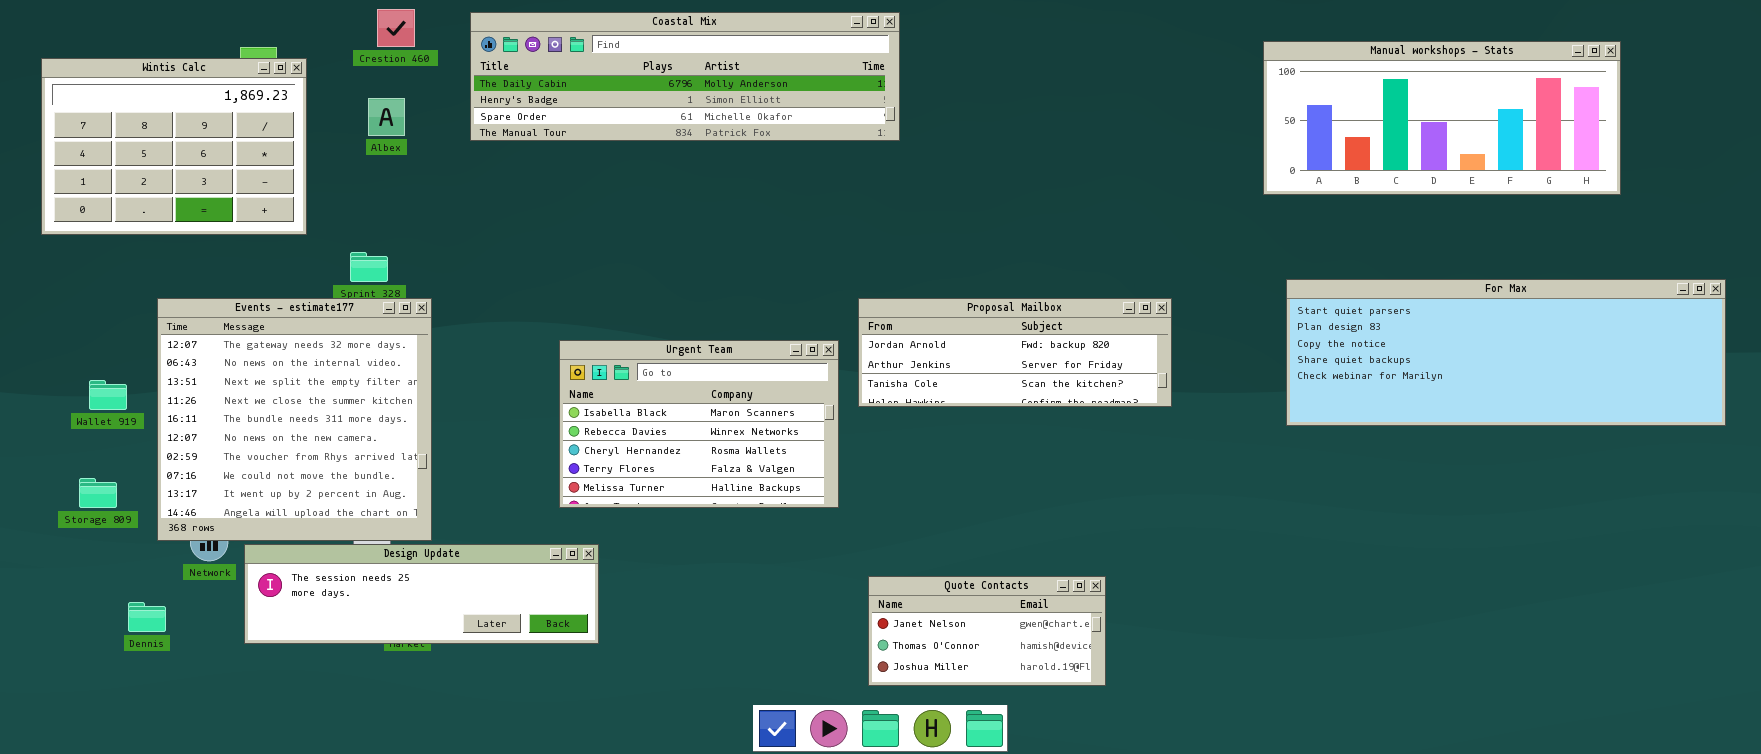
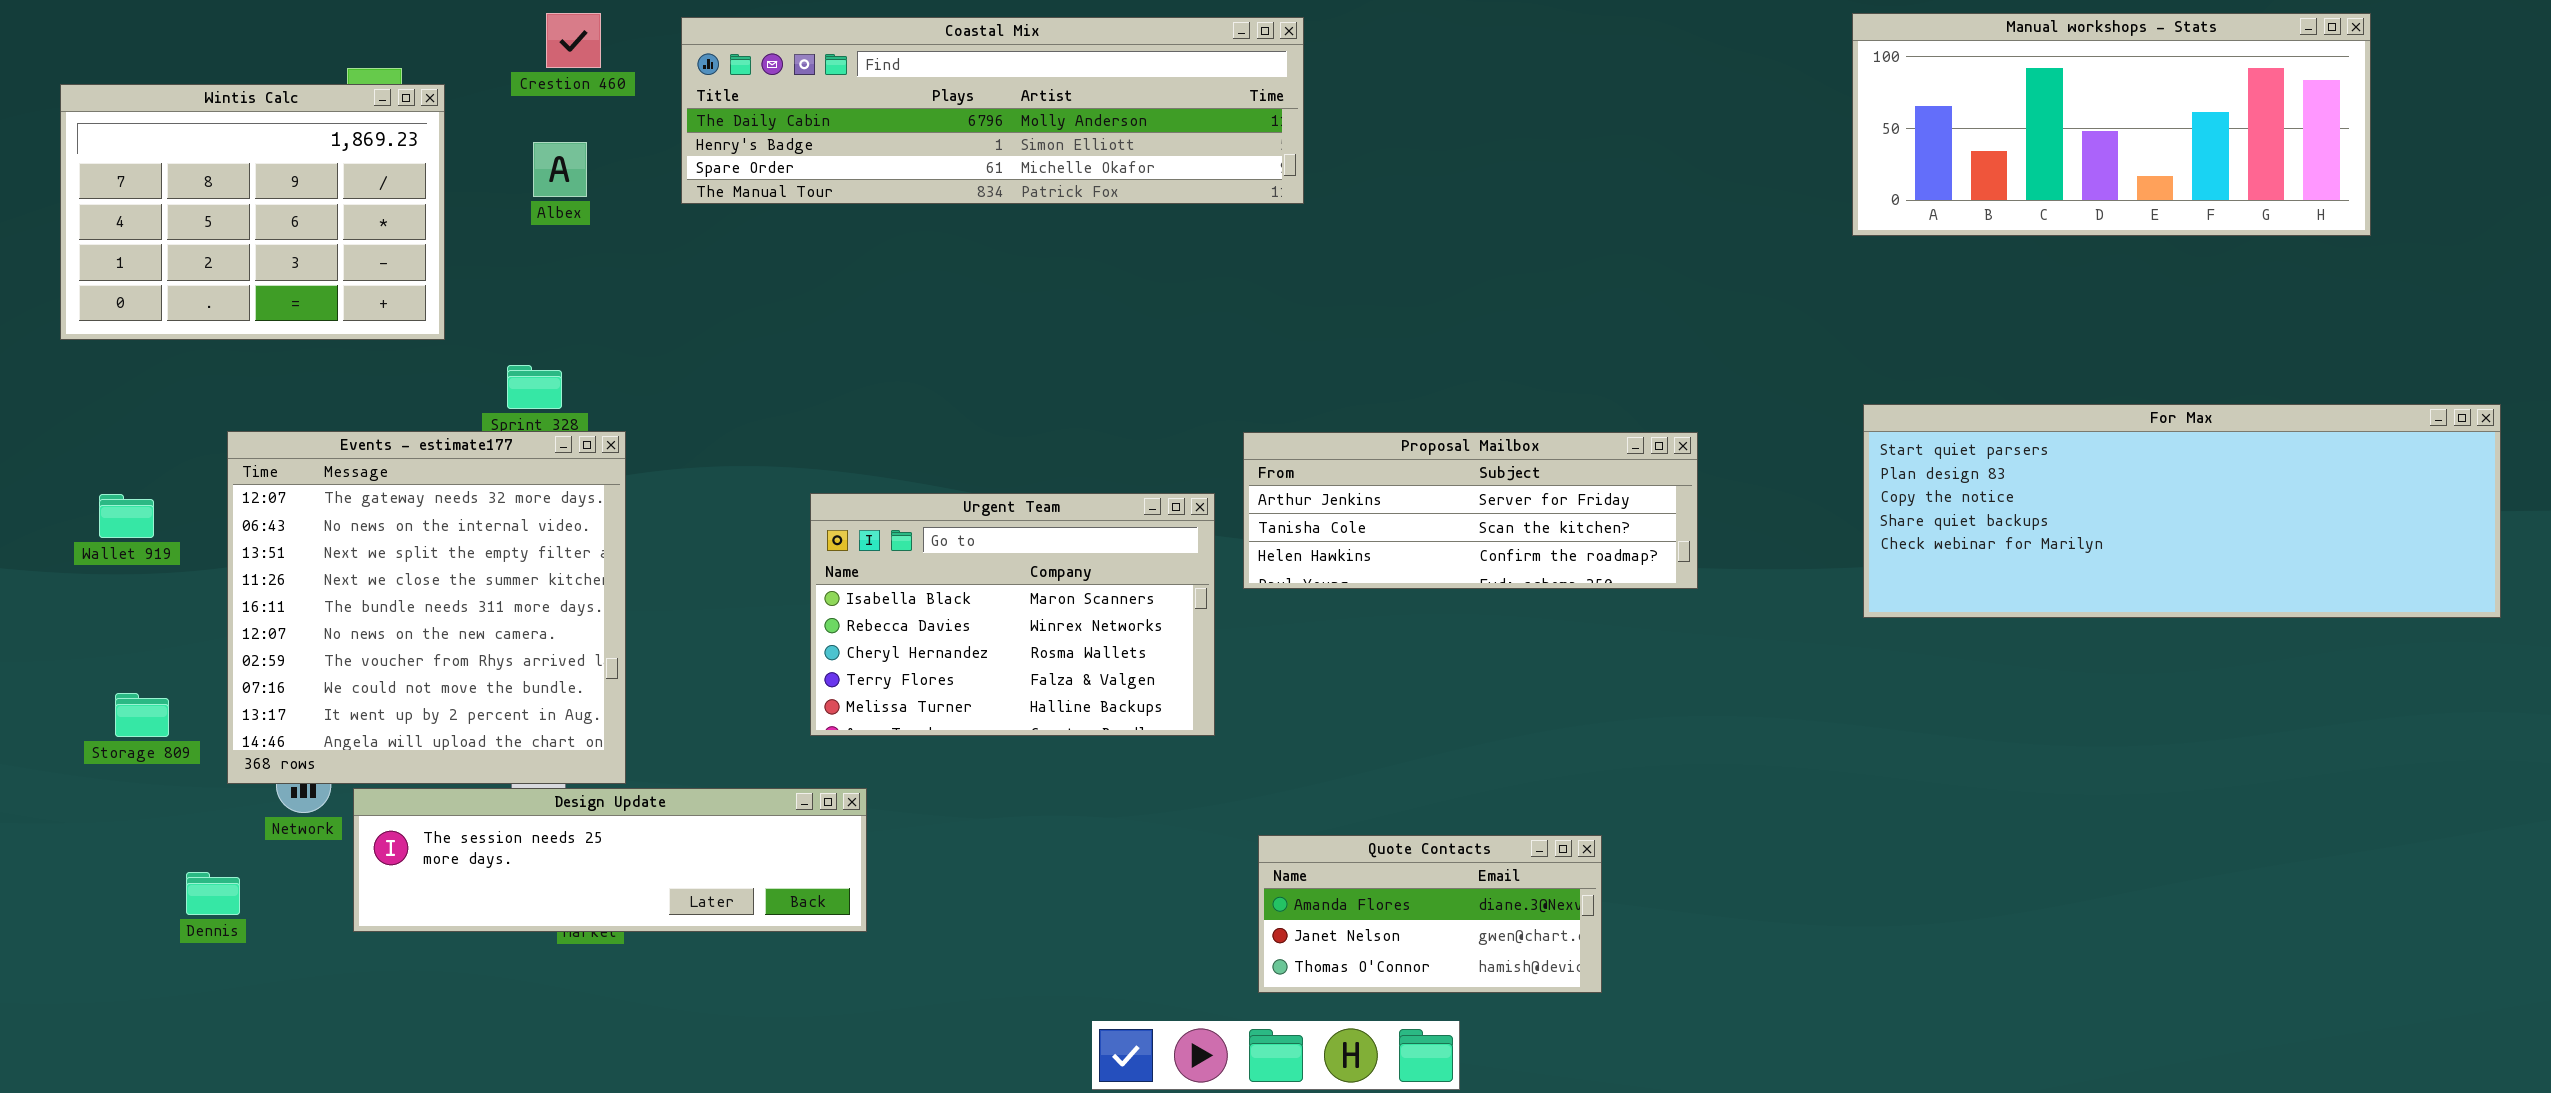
Manual workshops - Stats: [1263,41,1621,195] -> [1852,13,2371,236], moved
Proposal Mailbox: [858,298,1172,407] -> [1243,432,1698,589], scrolled down 1 row
Wallet 919: [89,380,127,410] -> [99,494,154,538], moved
Quote Contacts: [868,576,1106,686] -> [1258,835,1602,993], scrolled up 1 row

